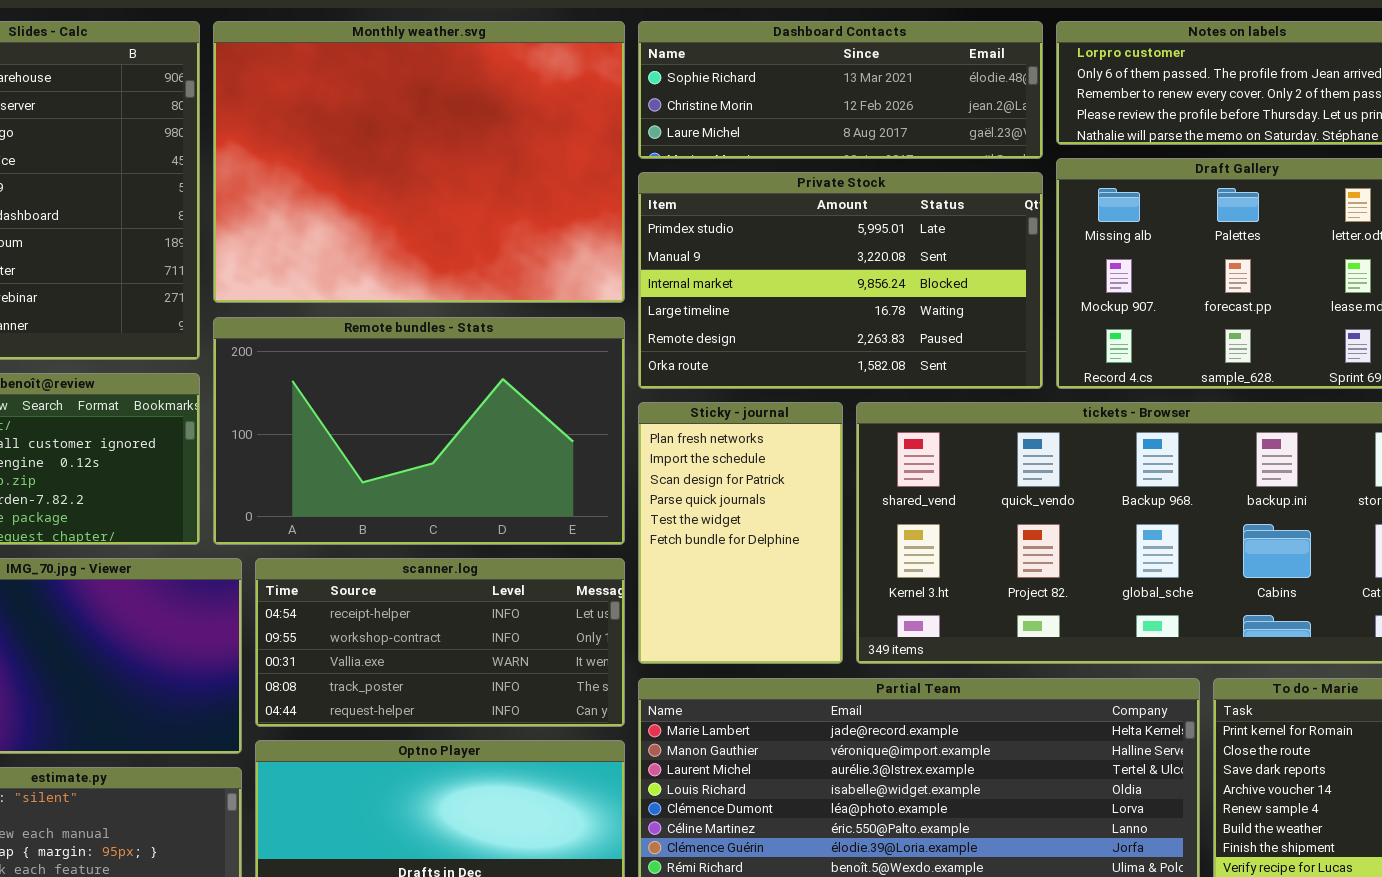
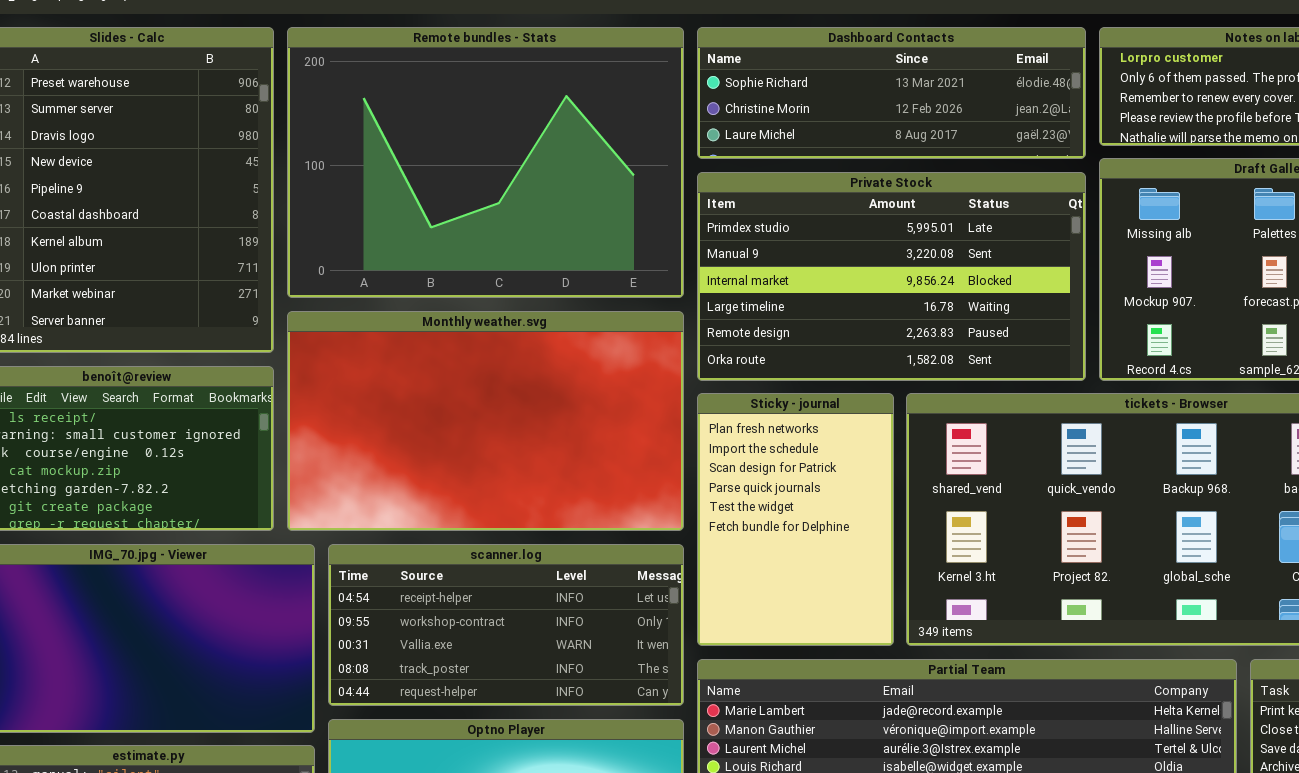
Monthly weather.svg: [213,21,625,303] -> [287,311,684,531], moved, resized
Remote bundles - Stats: [213,317,625,545] -> [287,27,684,298], moved, resized

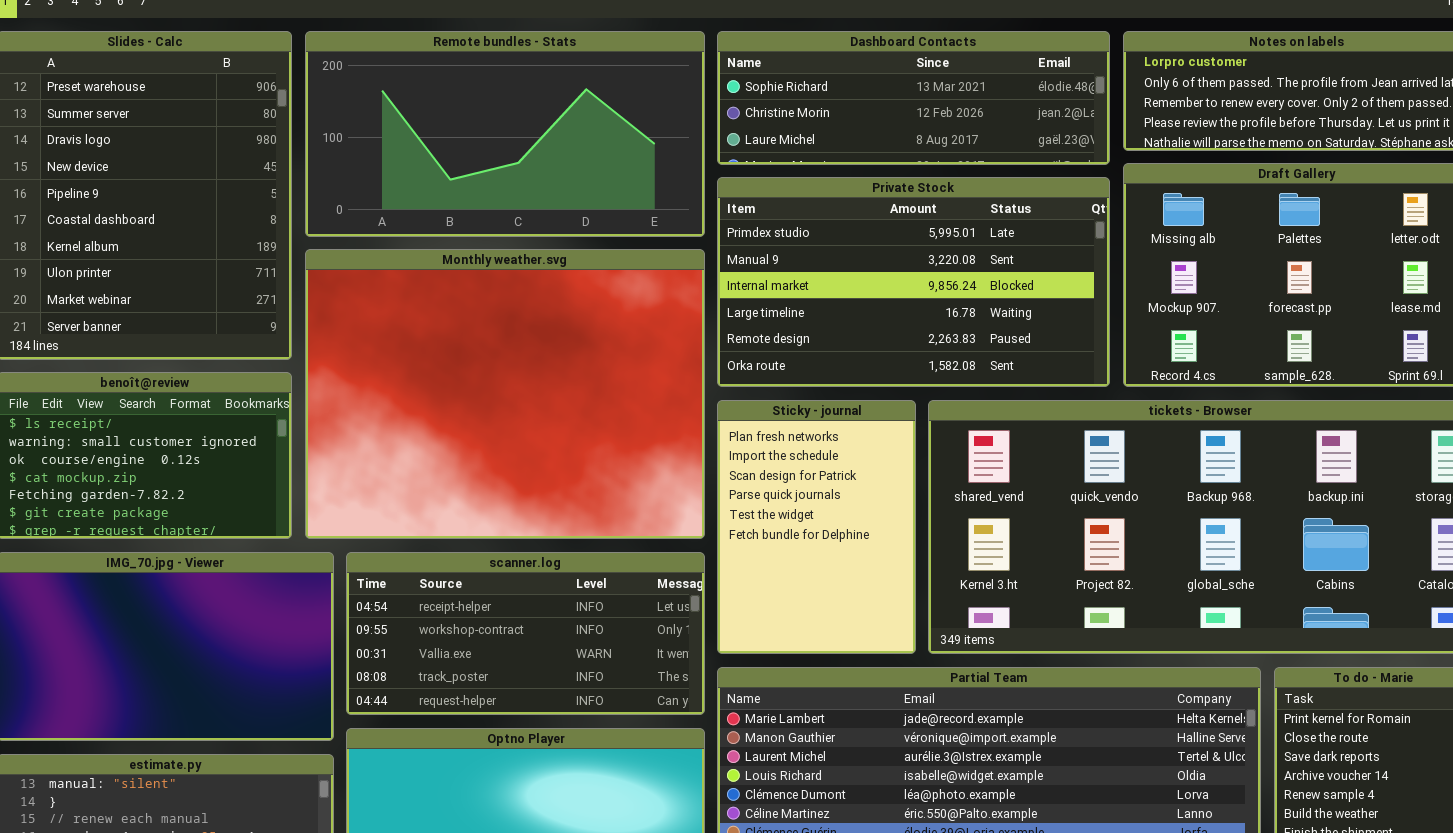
Remote bundles - Stats: [287,27,684,298] -> [305,31,705,237], resized
Monthly weather.svg: [287,311,684,531] -> [305,249,705,539], resized

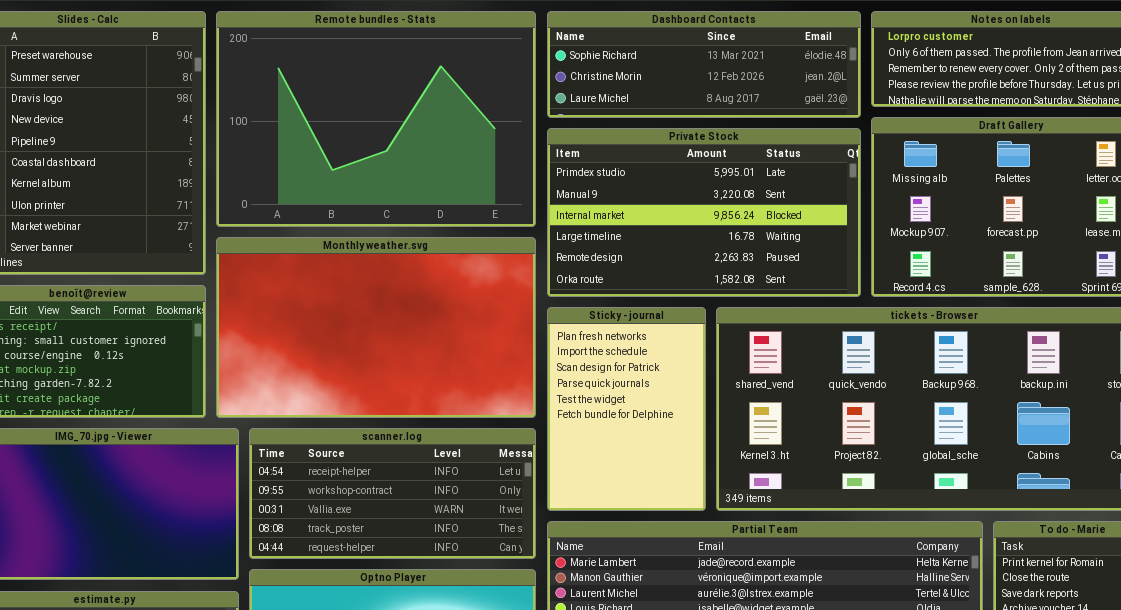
Remote bundles - Stats: [305,31,705,237] -> [216,11,536,227], resized
Monthly weather.svg: [305,249,705,539] -> [216,237,536,418], resized

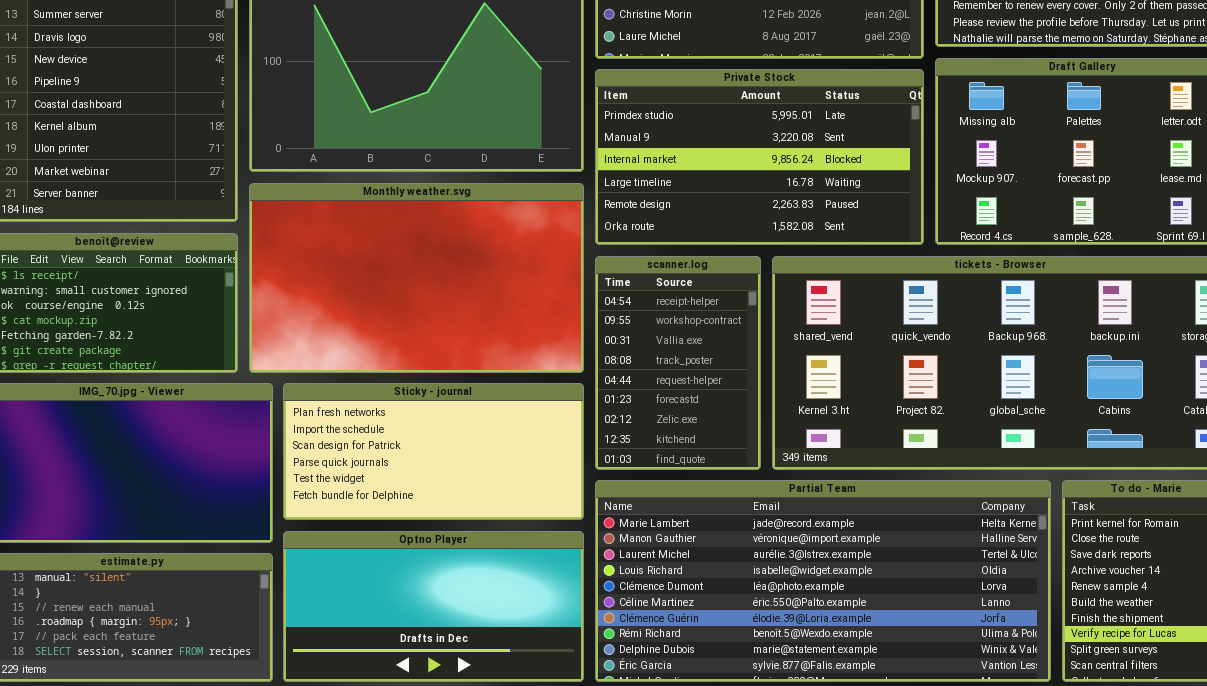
Sticky - journal: [547,307,706,511] -> [283,383,584,520], moved, resized
scanner.log: [249,428,536,559] -> [595,256,761,470], moved, resized

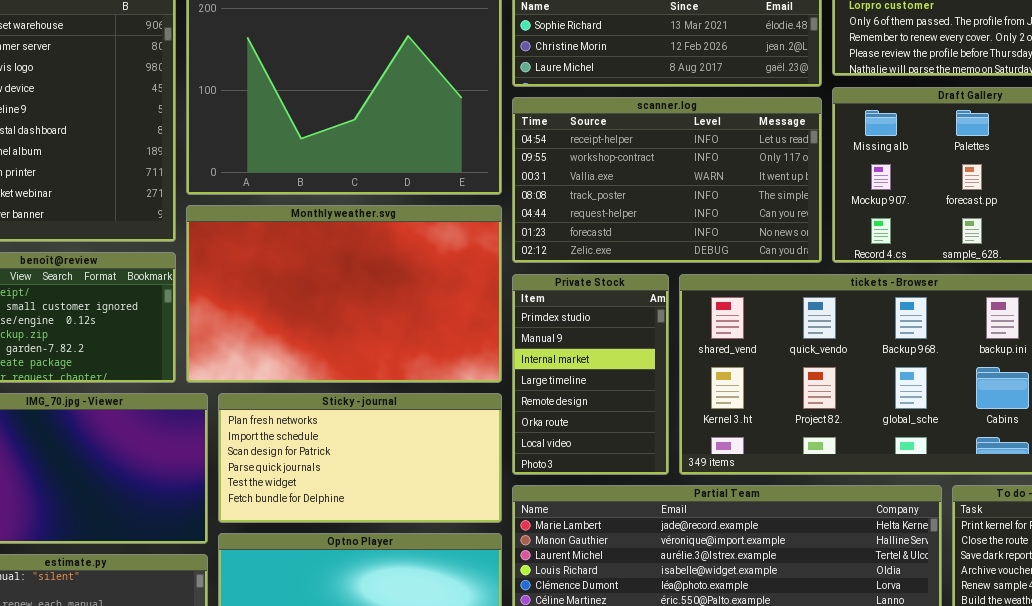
Private Stock: [595,69,924,245] -> [512,274,669,475], moved, resized
scanner.log: [595,256,761,470] -> [512,97,822,263], moved, resized

